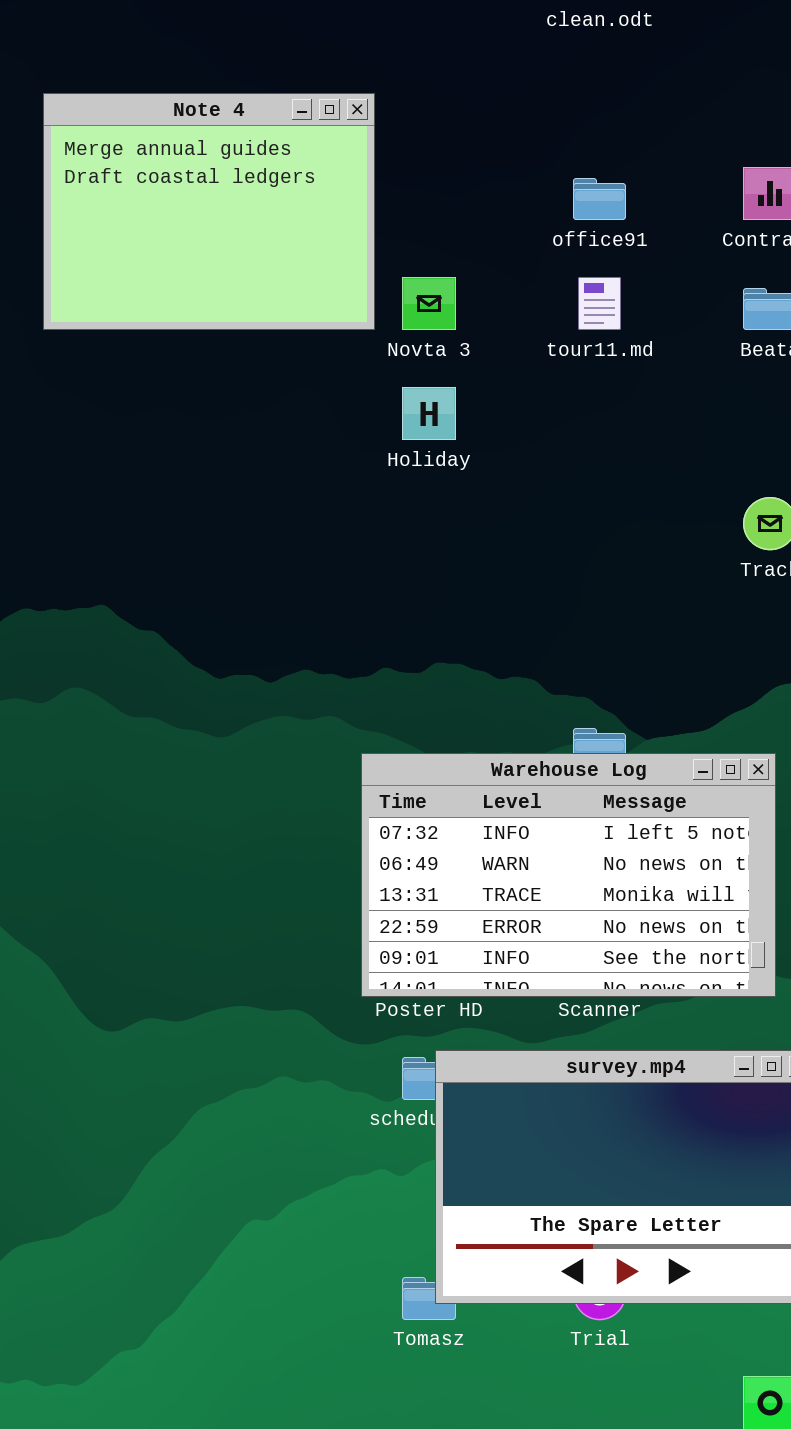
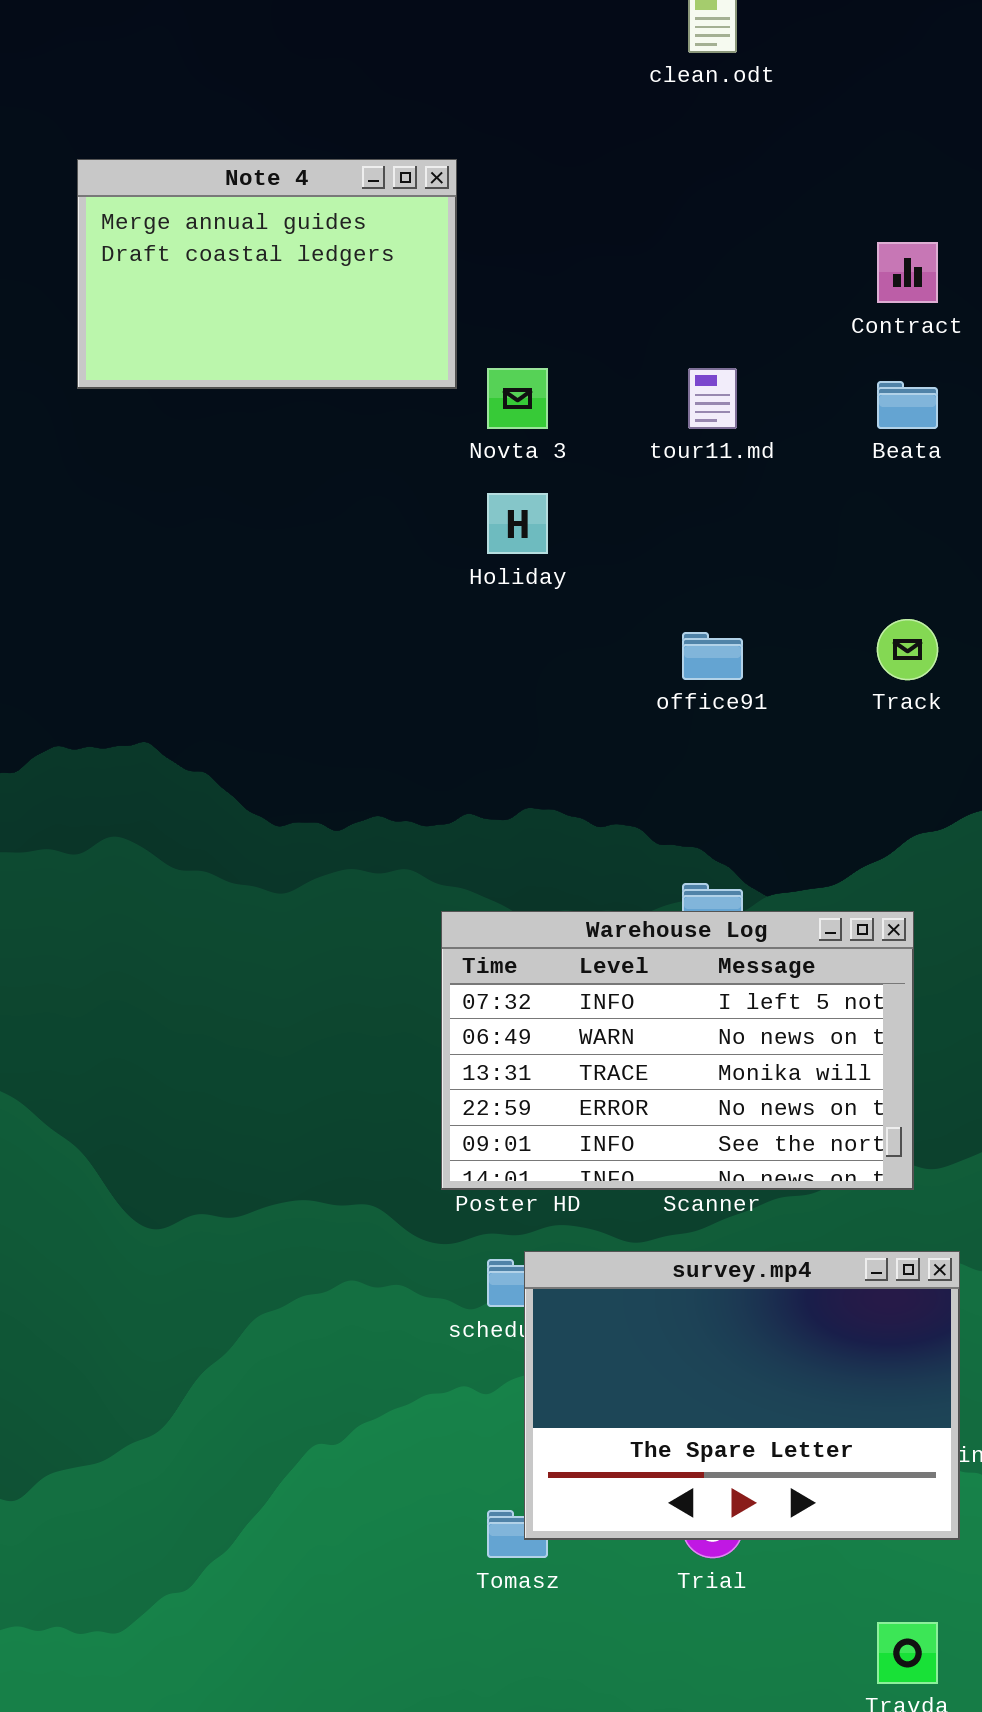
Note 4: [43,93,375,330] -> [77,159,457,389], resized
office91: [573,178,626,220] -> [682,632,743,680], moved

